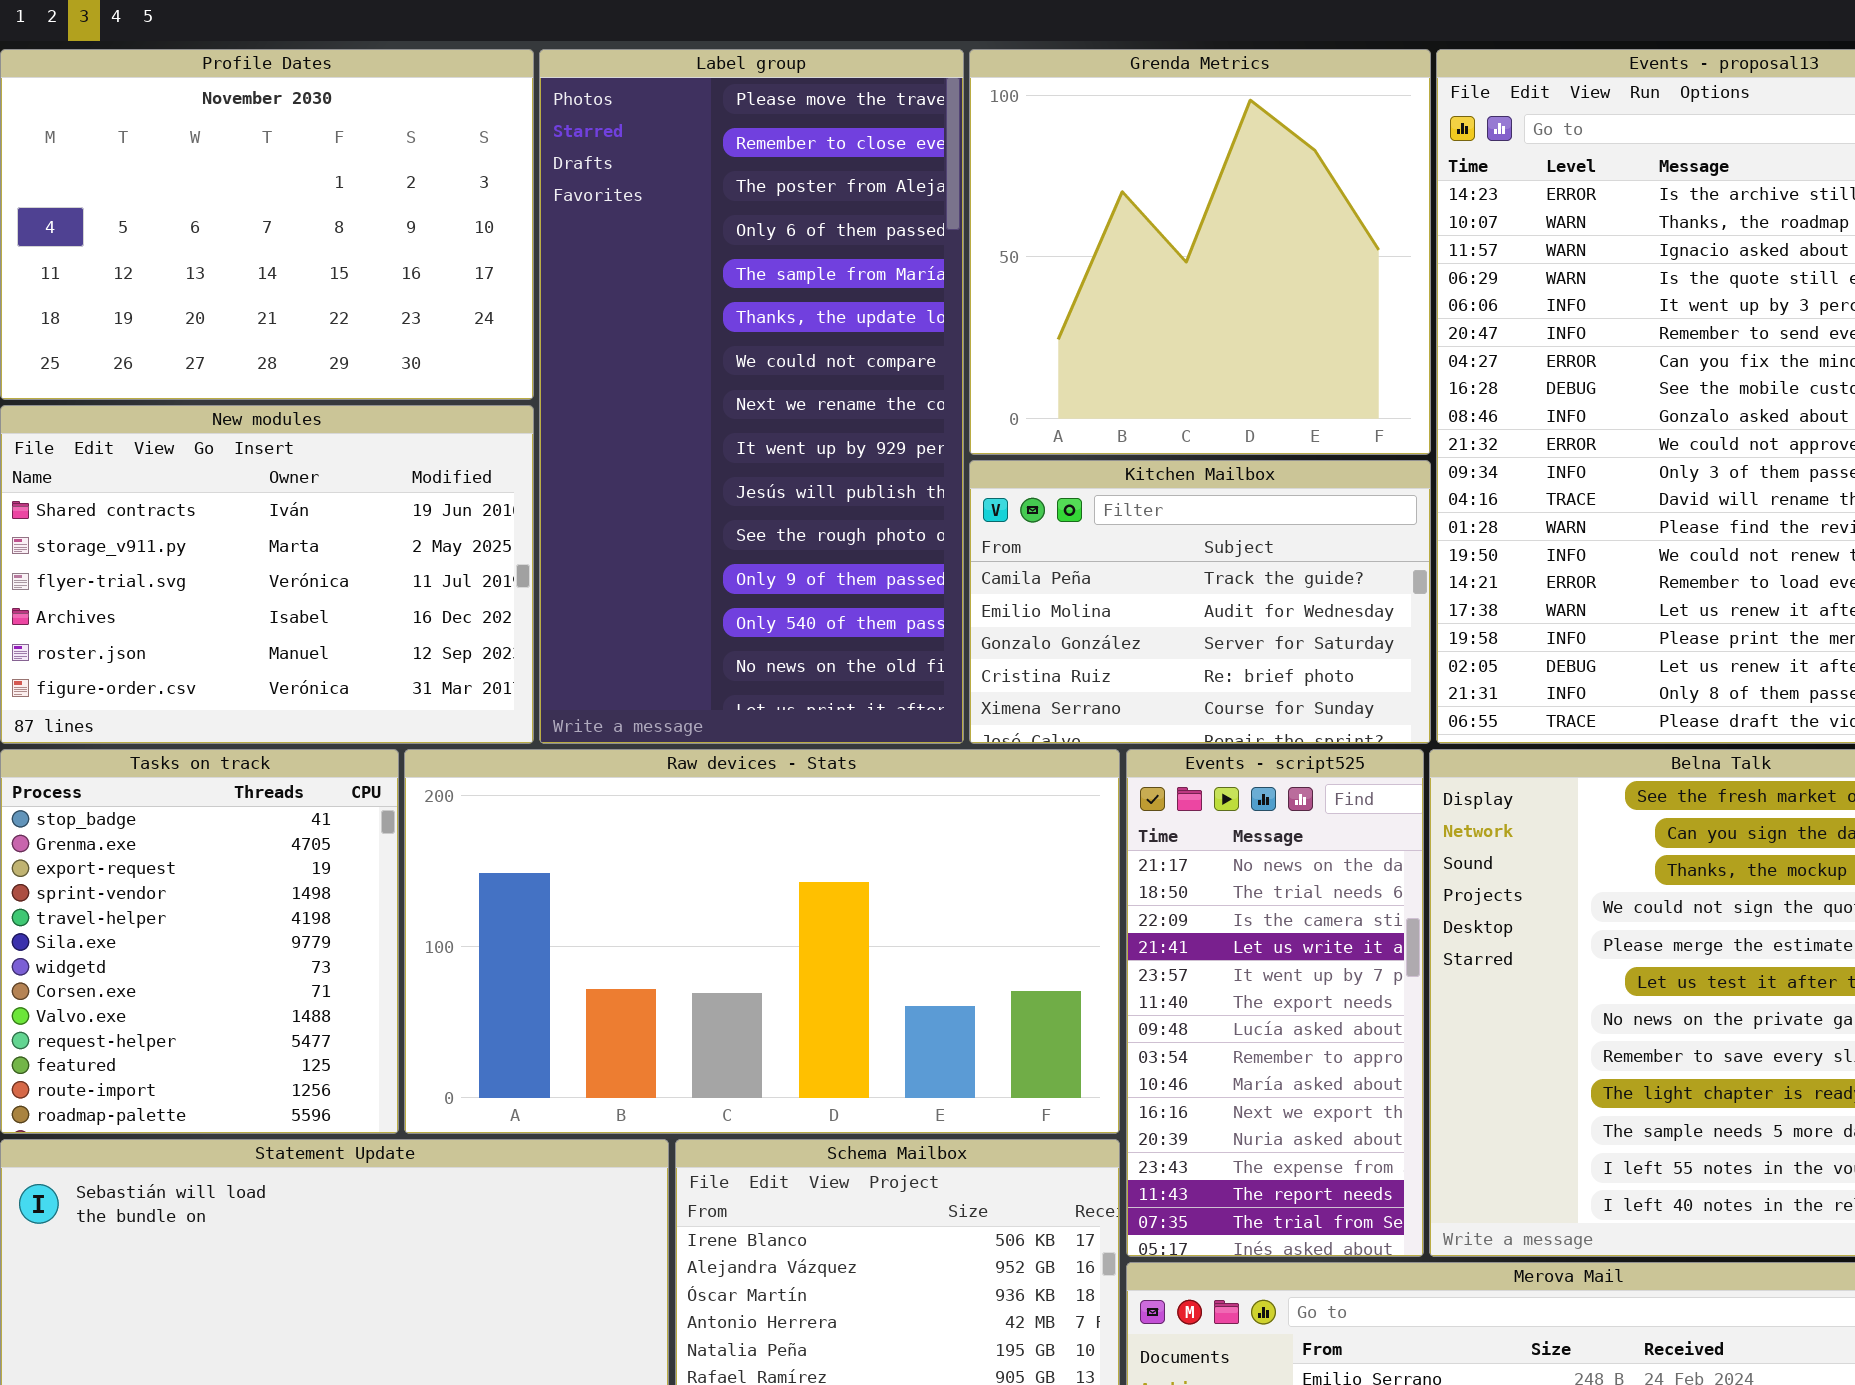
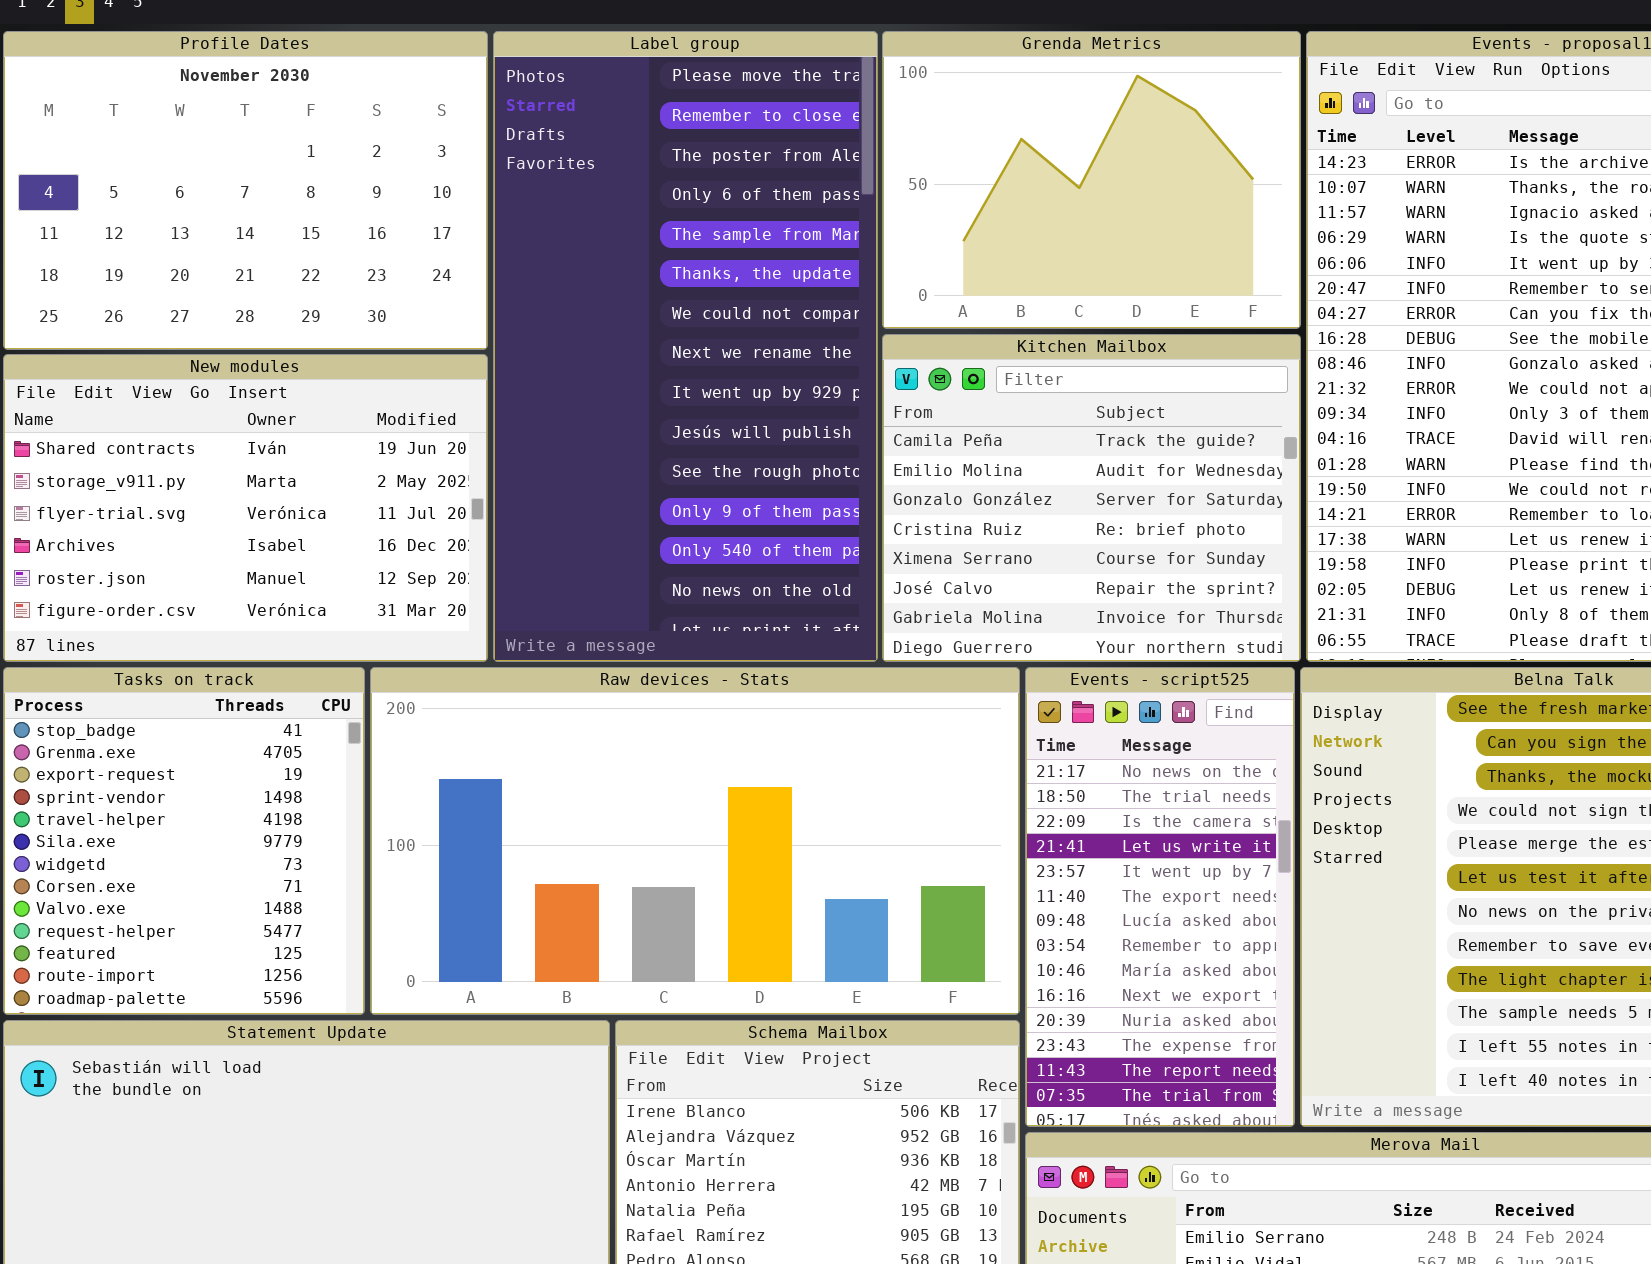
Grenda Metrics: [969,49,1431,455] -> [882,31,1301,329], resized
Kitchen Mailbox: [969,460,1431,744] -> [882,334,1301,662], resized

